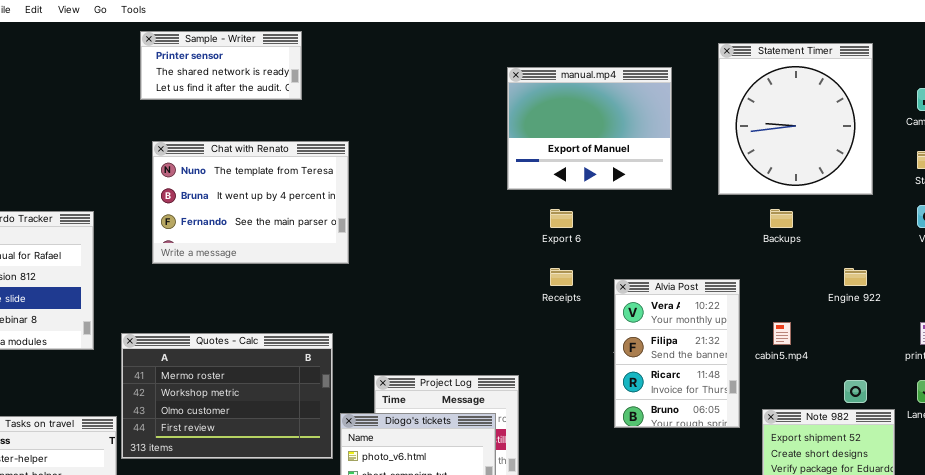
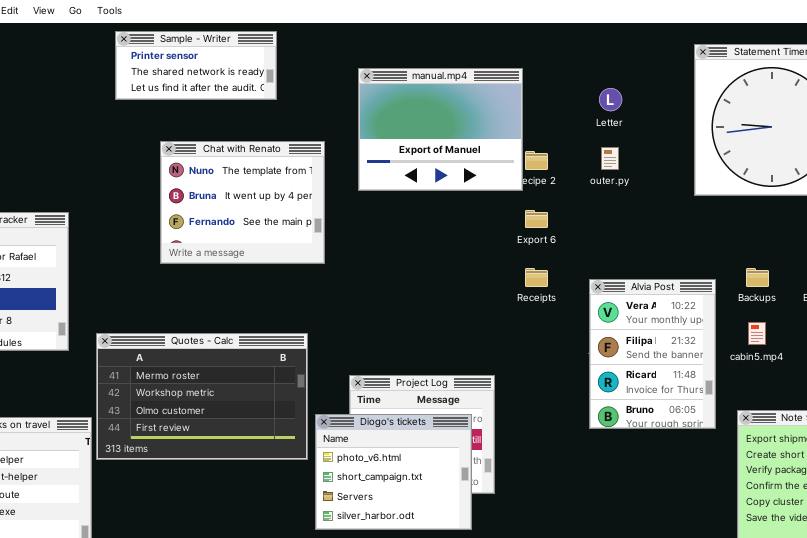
manual.mp4: [507,67,672,190] -> [358,68,523,191], moved
Chat with Renato: [152,141,349,264] -> [160,141,325,264], resized
Backups: [770,209,793,228] -> [746,268,769,287], moved

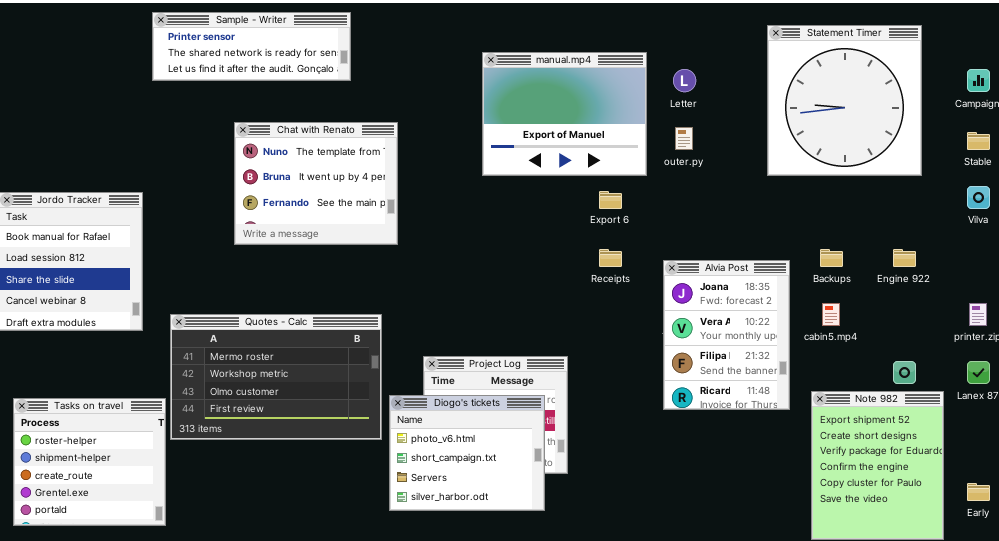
Sample - Writer: [115,31,277,100] -> [152,12,351,81], resized
manual.mp4: [358,68,523,191] -> [482,52,647,176], moved
Alvia Post: [589,279,716,429] -> [663,260,790,410], scrolled up 1 row

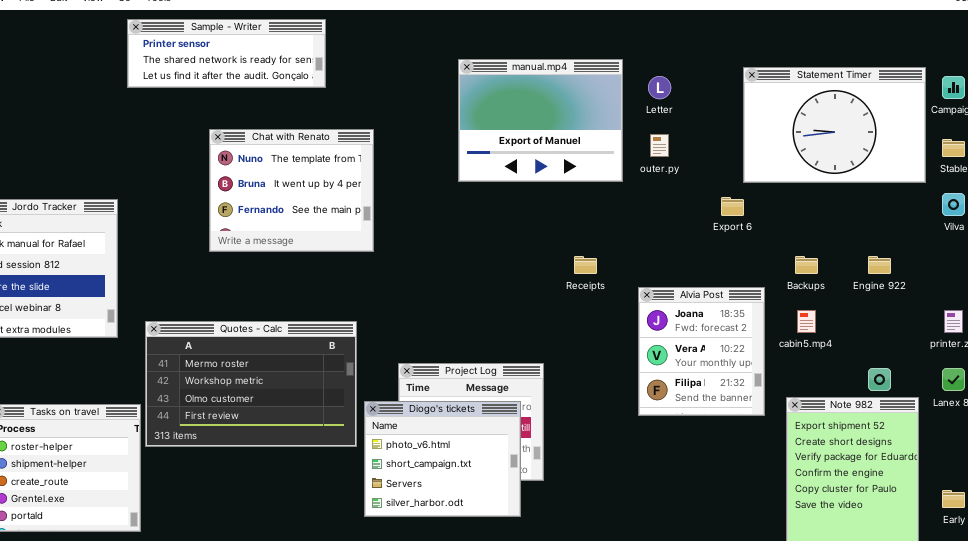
Statement Timer: [767,25,922,176] -> [743,67,926,183], resized
Export 6: [599,191,622,209] -> [721,197,744,216], moved
Alvia Post: [663,260,790,410] -> [638,287,765,416], resized

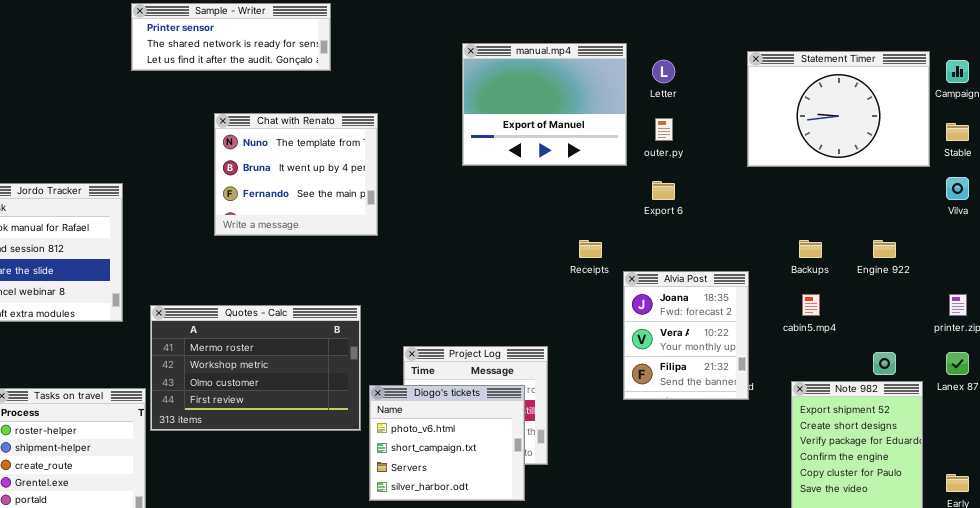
Export 6: [721,197,744,216] -> [652,181,675,200], moved
Alvia Post: [638,287,765,416] -> [623,271,749,400], moved

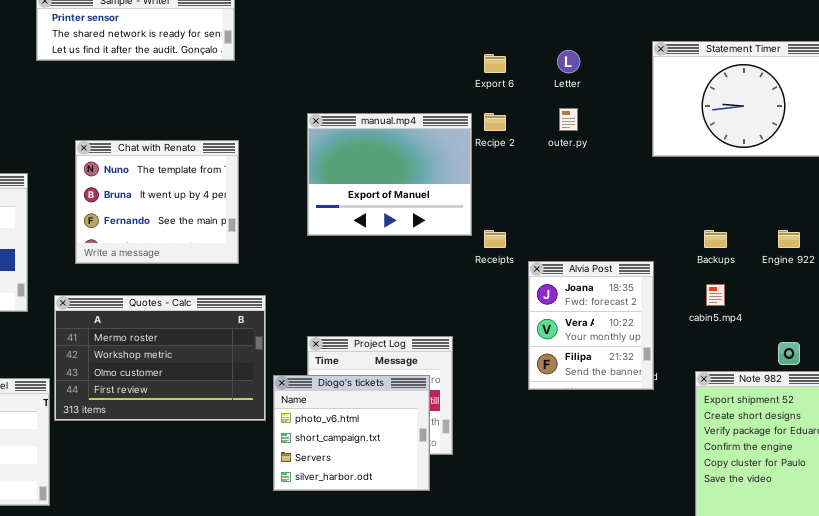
manual.mp4: [462,43,627,166] -> [307,113,472,236], moved
Chat with Renato: [214,113,378,236] -> [75,140,239,264], moved
Export 6: [652,181,675,200] -> [484,54,506,73], moved

